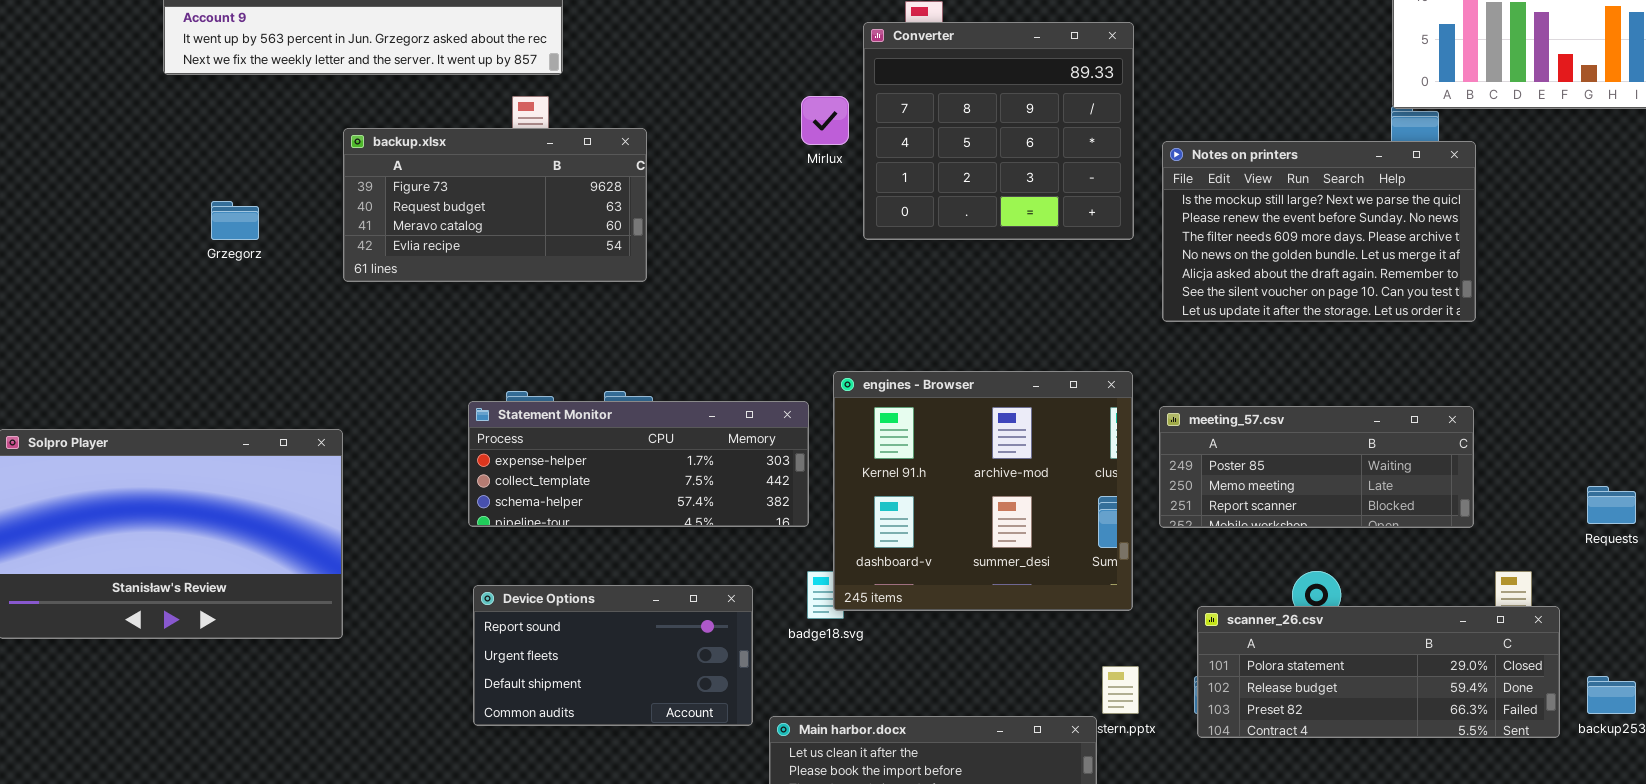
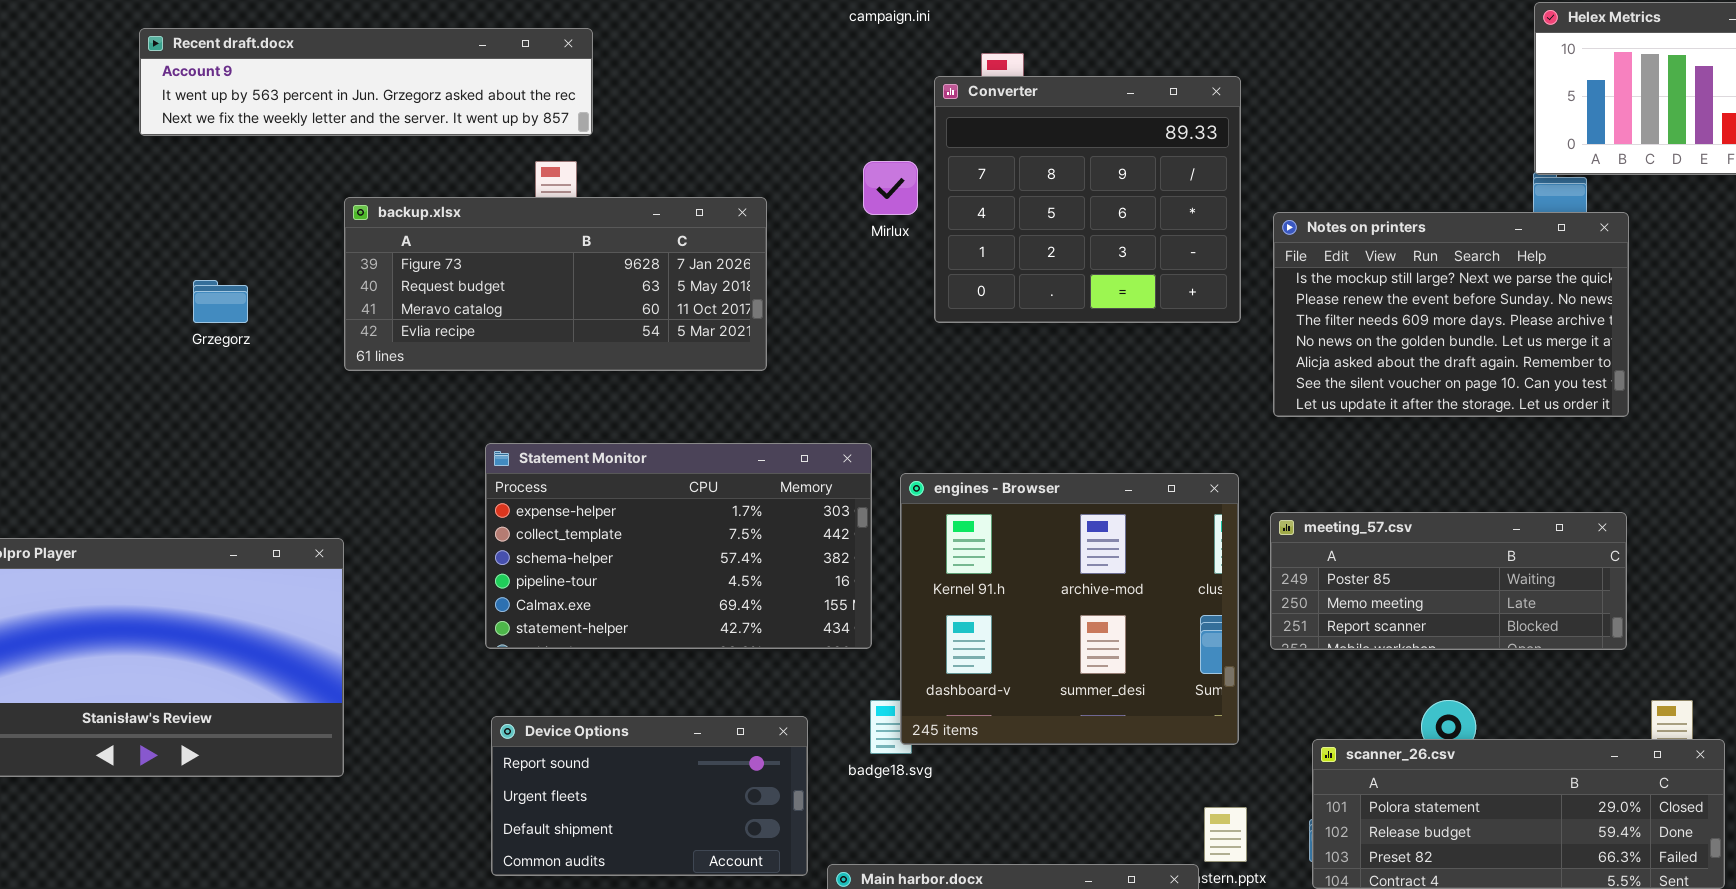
backup.xlsx: [343,128,647,282] -> [344,197,767,371], resized
Statement Monitor: [468,401,809,527] -> [485,443,872,649], resized

